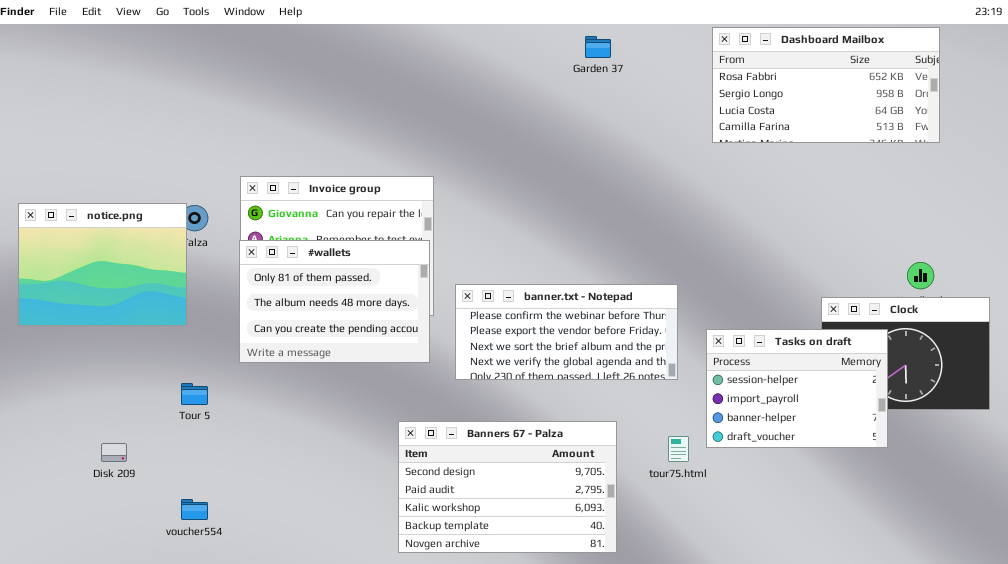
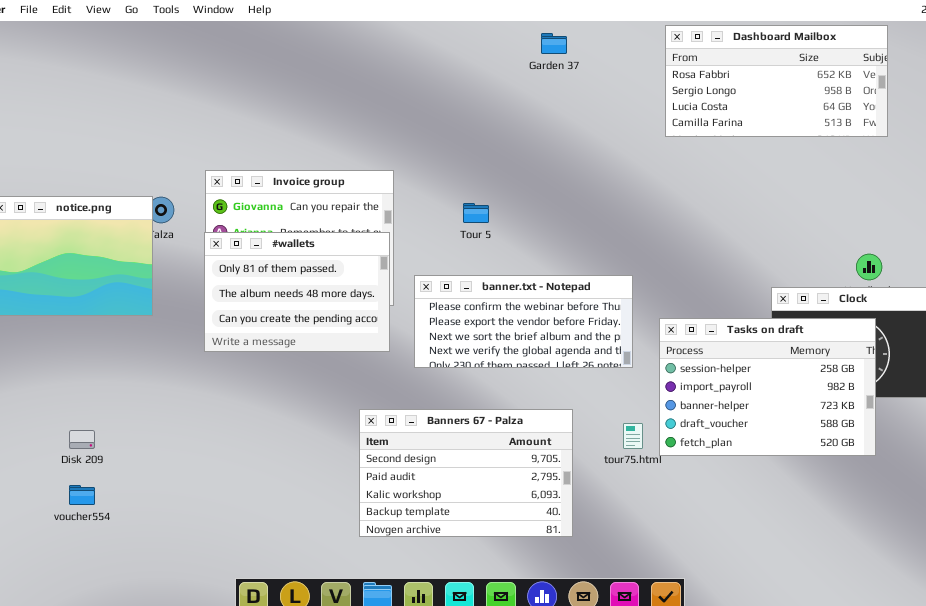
Tasks on draft: [706,329,888,448] -> [659,318,876,456], resized
Tour 5: [181,383,208,405] -> [463,203,489,223], moved
voucher554: [181,499,208,520] -> [69,485,95,505], moved

